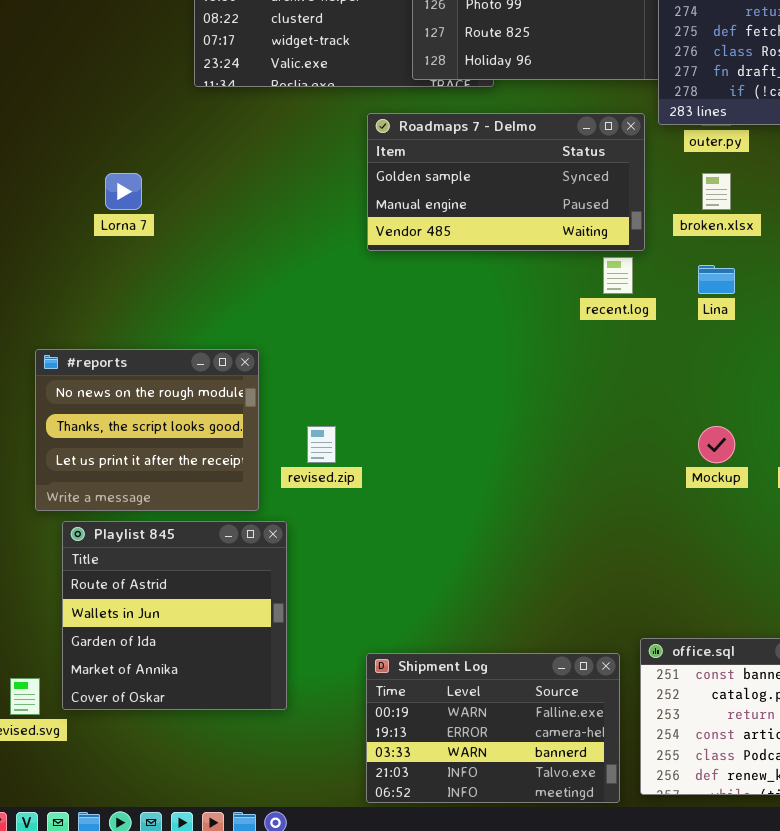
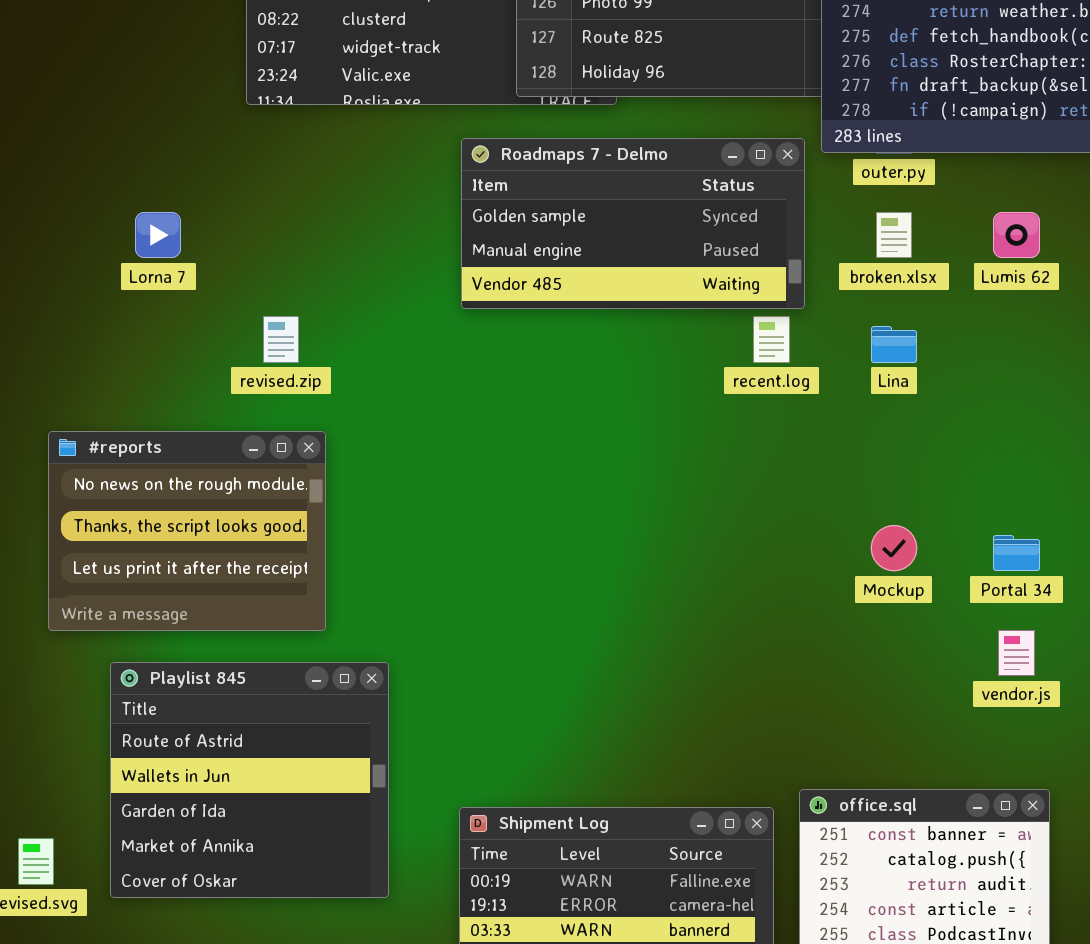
revised.zip: [307,426,336,463] -> [263,316,299,363], moved
Playlist 845: [62,521,287,710] -> [110,662,389,898], moved

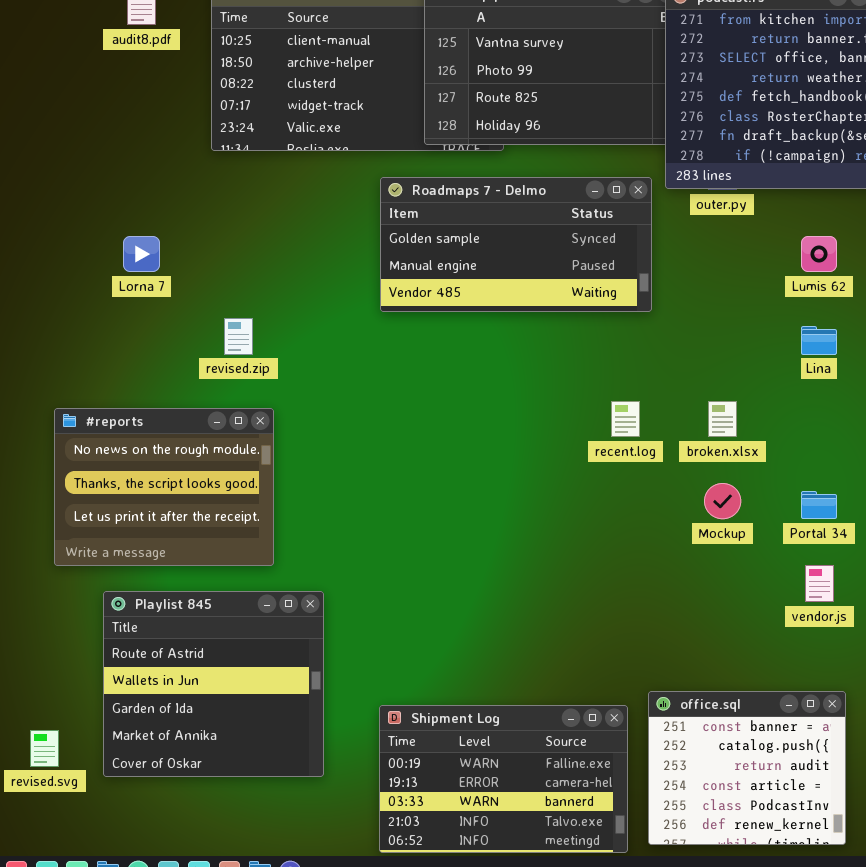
broken.xlsx: [876,212,912,258] -> [708,401,737,437], moved
recent.log: [753,316,790,363] -> [611,401,640,437], moved
Lina: [871,326,917,363] -> [801,326,837,355], moved

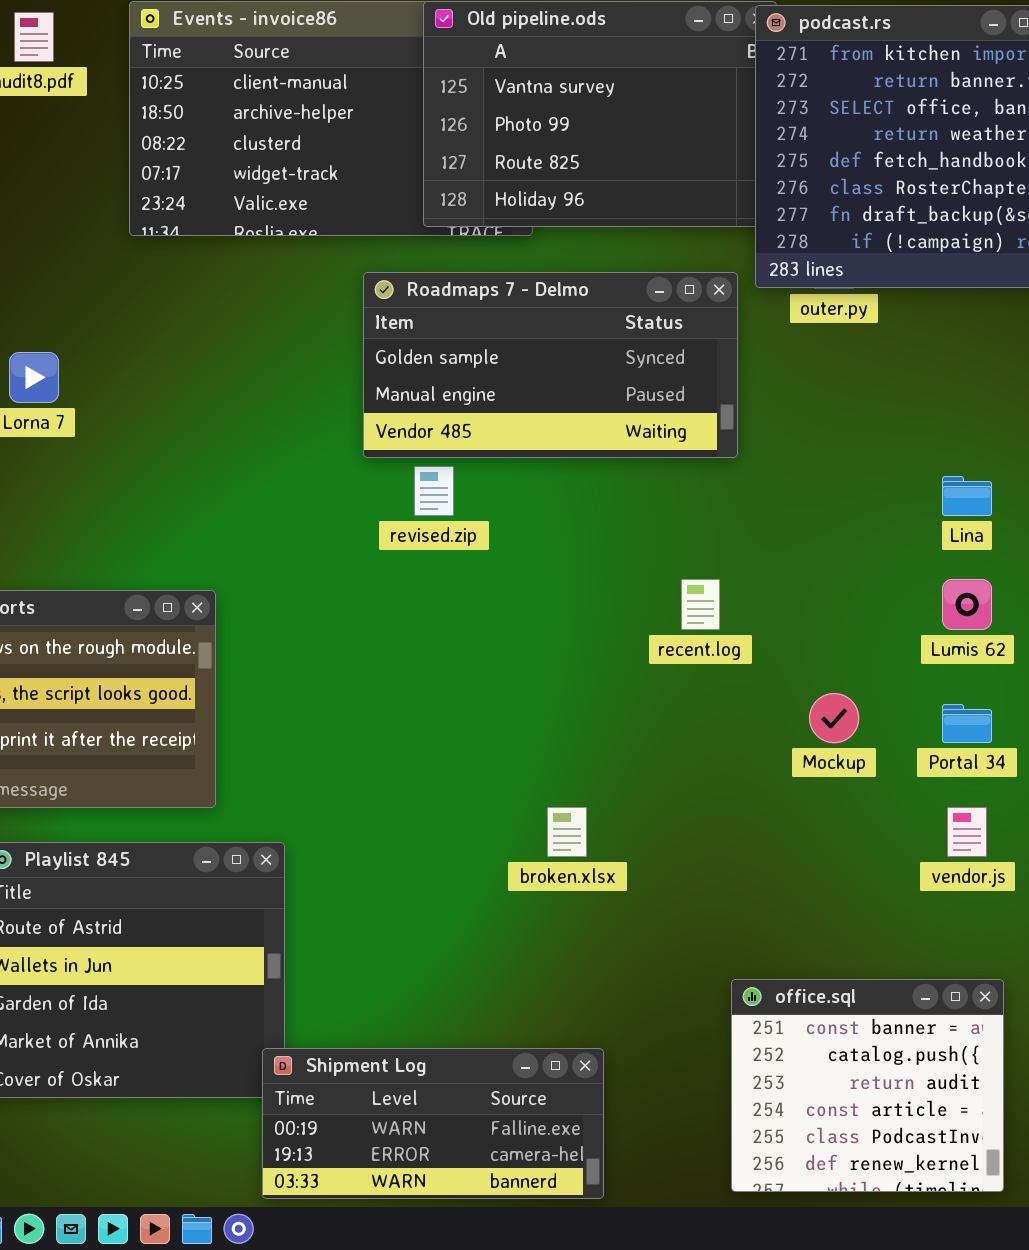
Lumis 62: [801,236,837,272] -> [942,579,992,630], moved
revised.zip: [224,318,253,355] -> [414,466,454,516], moved
broken.xlsx: [708,401,737,437] -> [547,807,587,857], moved
Shipment Log: [379,705,628,853] -> [262,1048,604,1199], moved, resized

